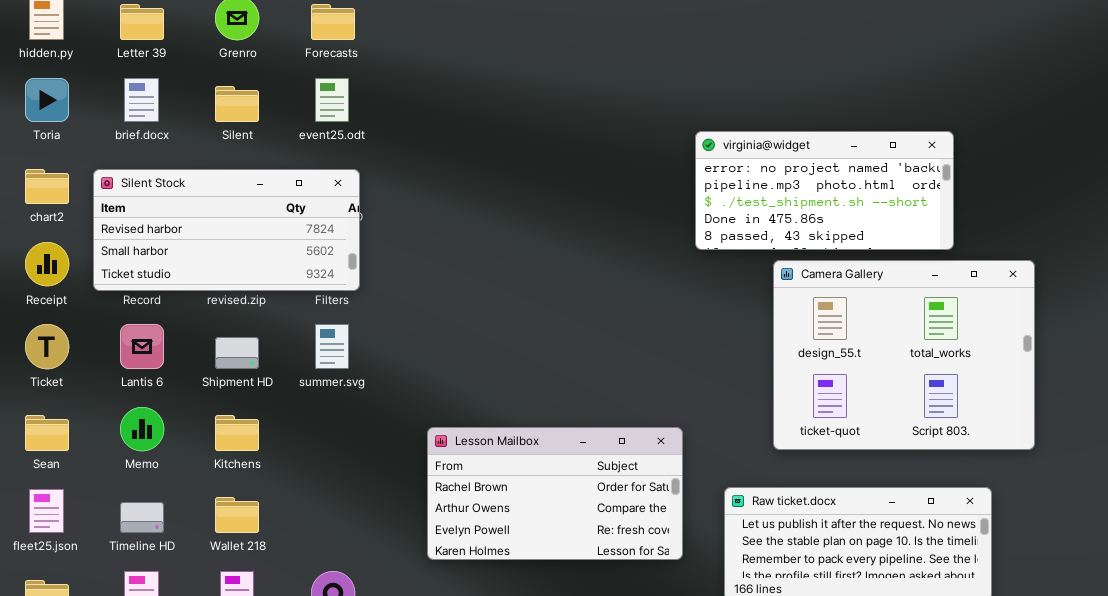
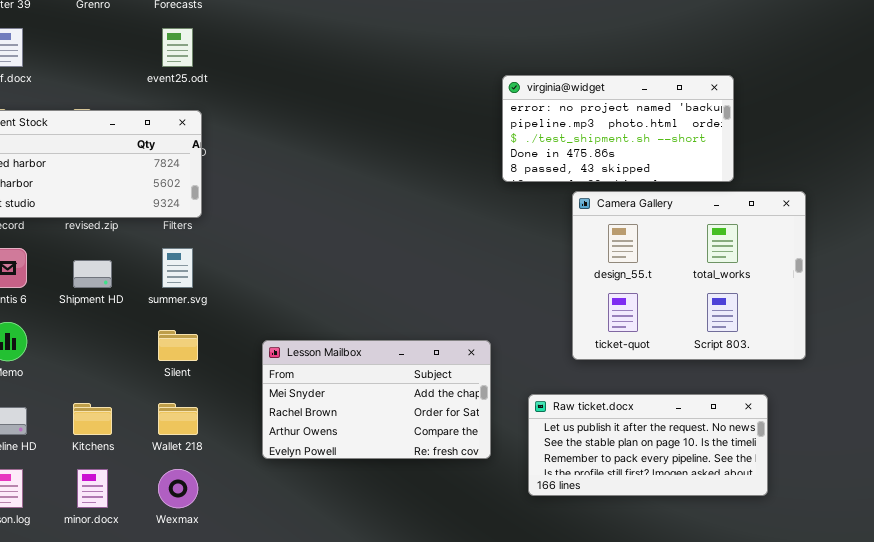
Silent: [215,86,259,122] -> [158,330,198,361], moved
Kitchens: [215,415,259,451] -> [73,403,112,435], moved
Lesson Mailbox: [427,427,683,560] -> [262,340,491,459], scrolled up 1 row
Wallet 218: [215,497,259,533] -> [158,403,198,435], moved

